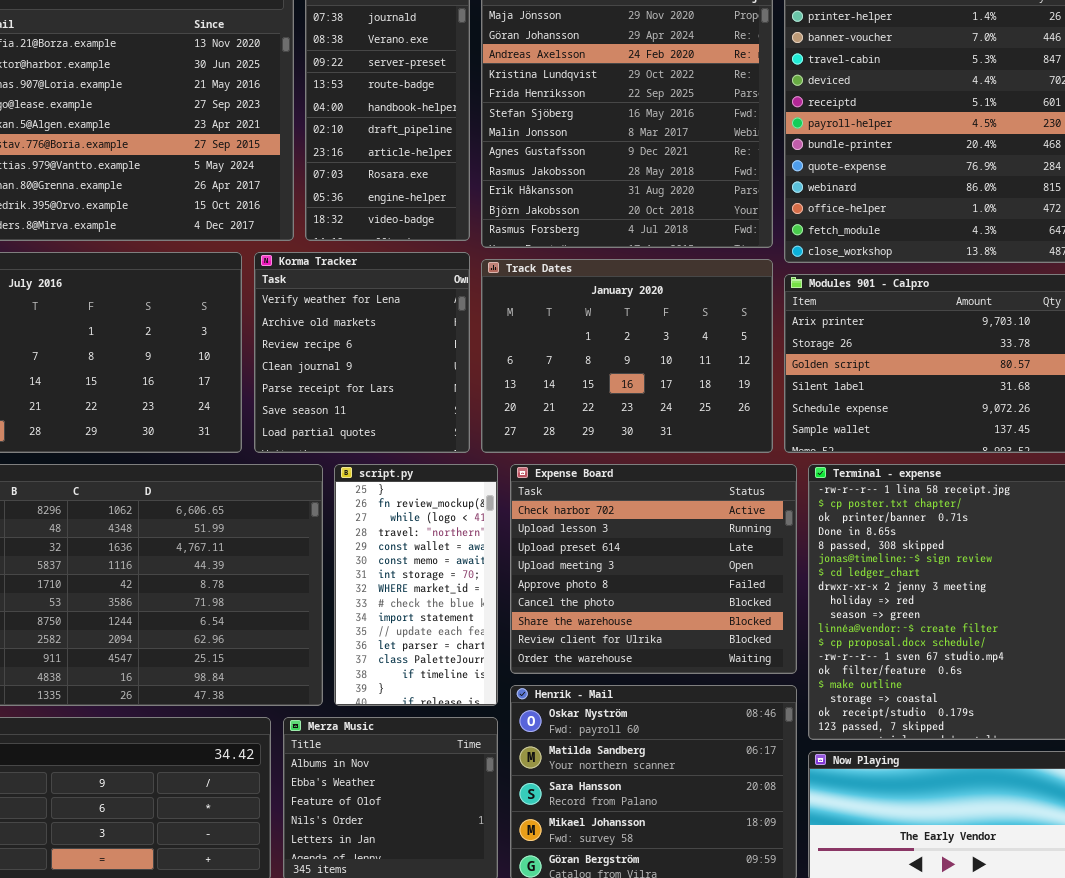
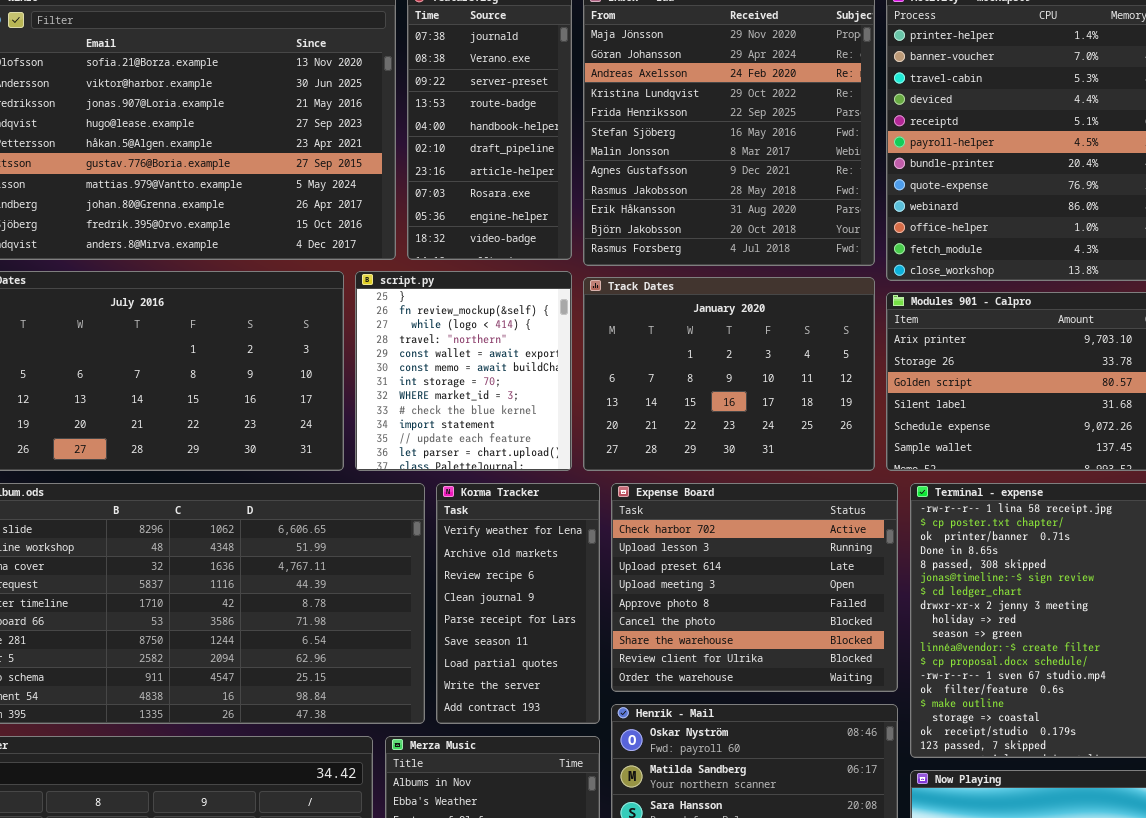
Korma Tracker: [254,252,470,453] -> [436,483,600,724], moved, resized
script.py: [334,464,498,706] -> [355,271,572,471], moved, resized

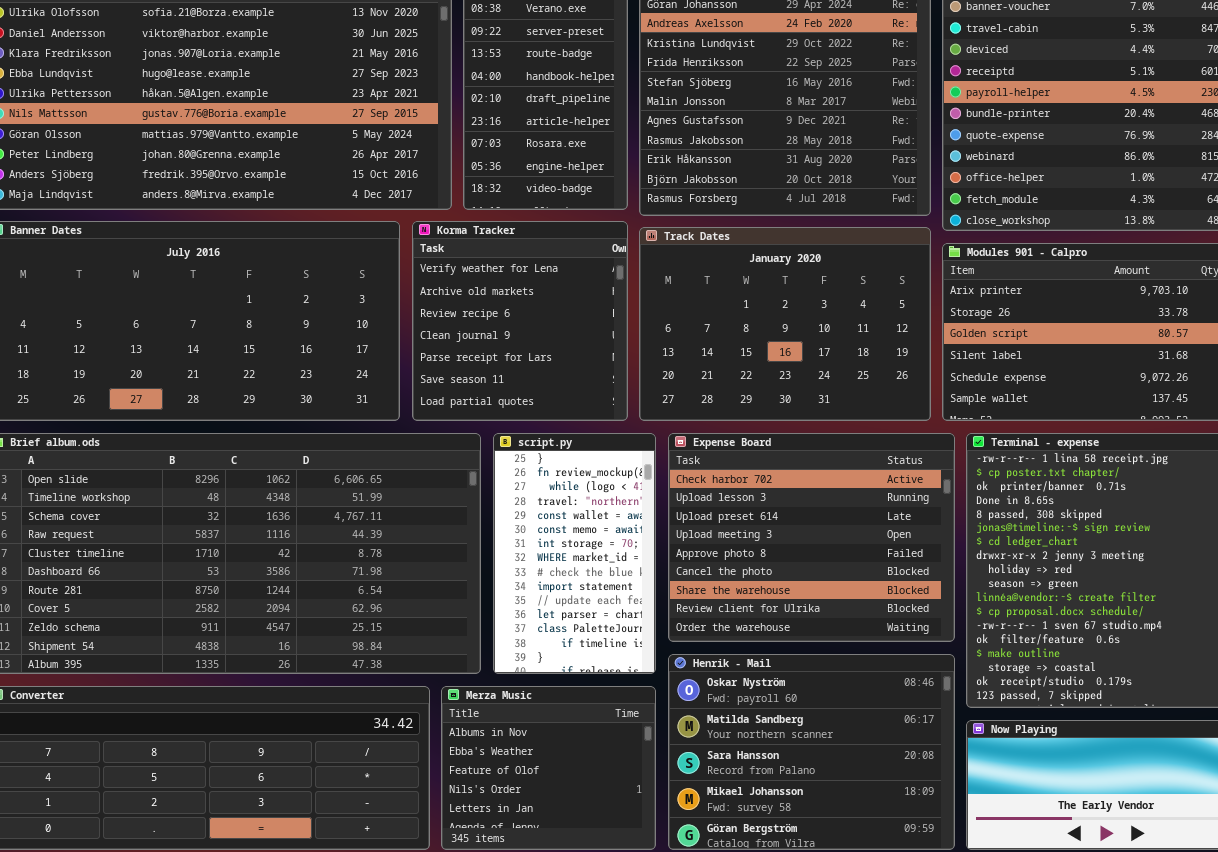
script.py: [355,271,572,471] -> [493,433,656,674], moved, resized
Korma Tracker: [436,483,600,724] -> [412,221,628,421], moved, resized

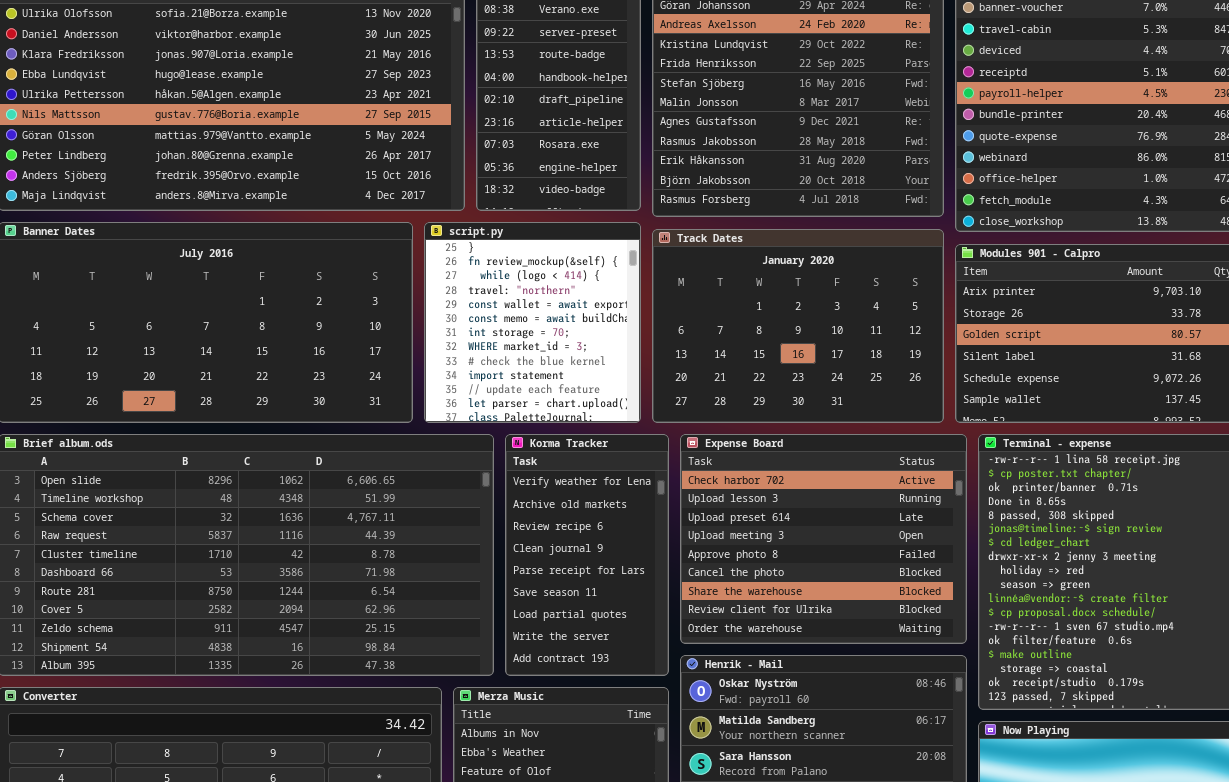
Korma Tracker: [412,221,628,421] -> [505,434,669,676], moved, resized
script.py: [493,433,656,674] -> [424,222,641,423], moved, resized

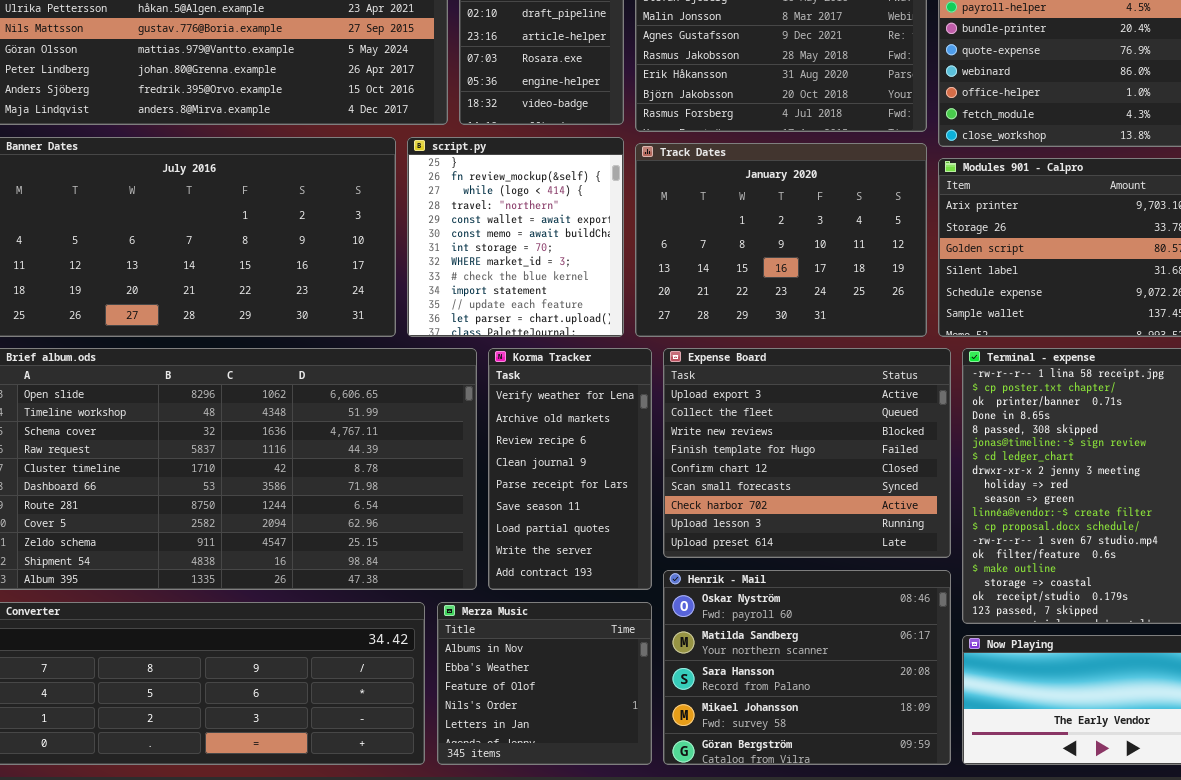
Expense Board: [680,434,967,644] -> [663,348,951,558], scrolled up 6 rows

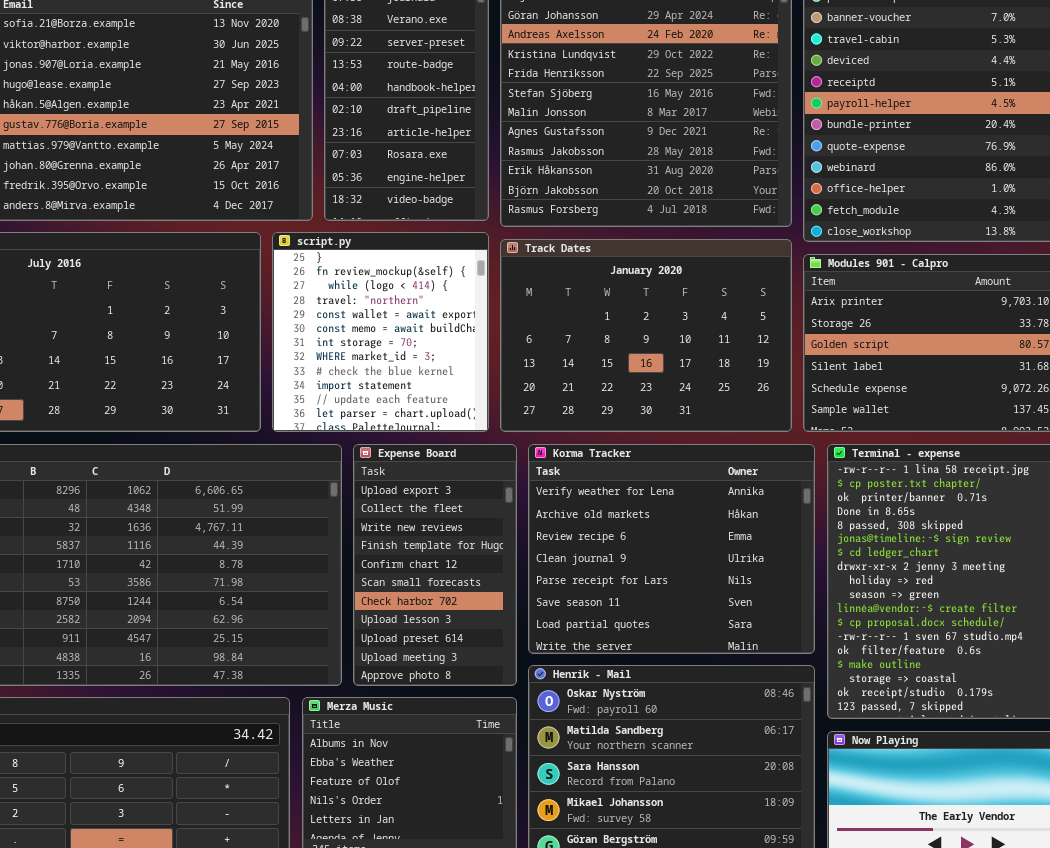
Korma Tracker: [488,348,652,590] -> [528,444,815,654], moved, resized
Expense Board: [663,348,951,558] -> [353,444,517,686], moved, resized

